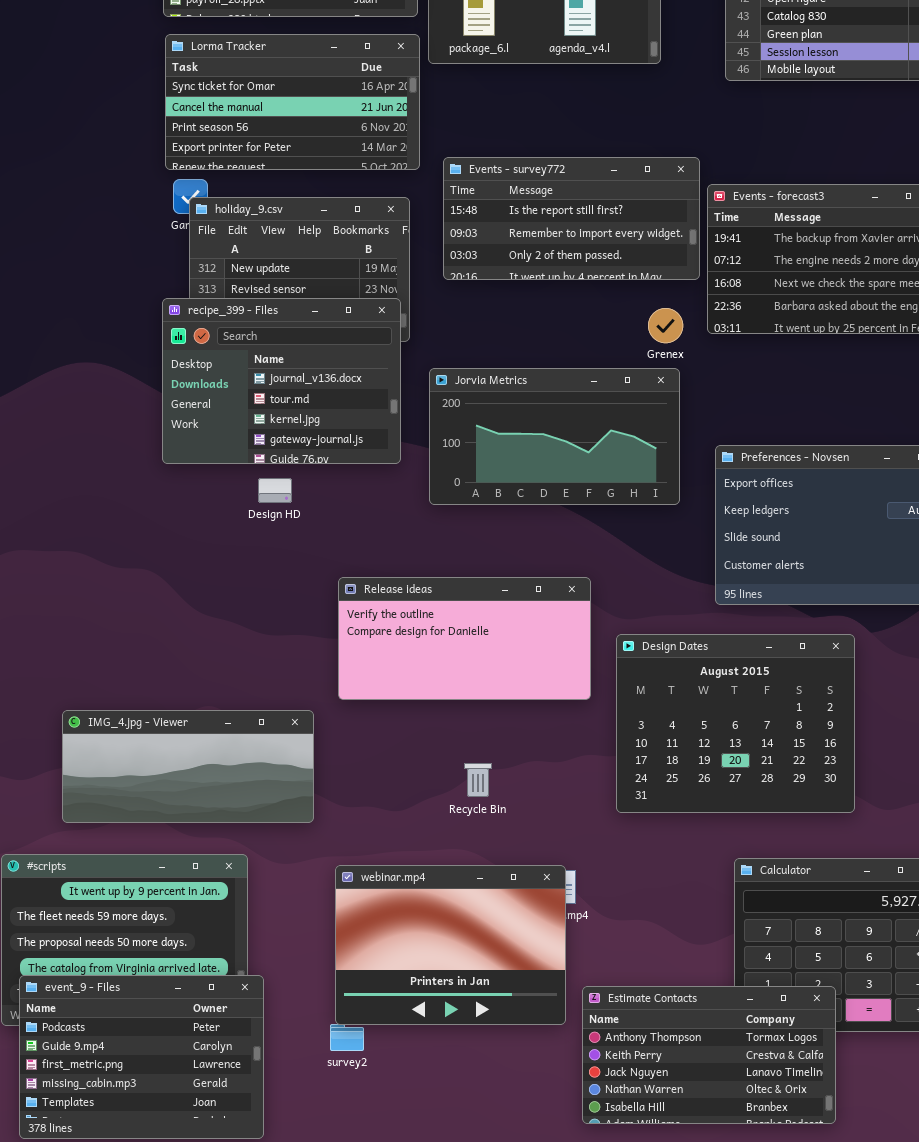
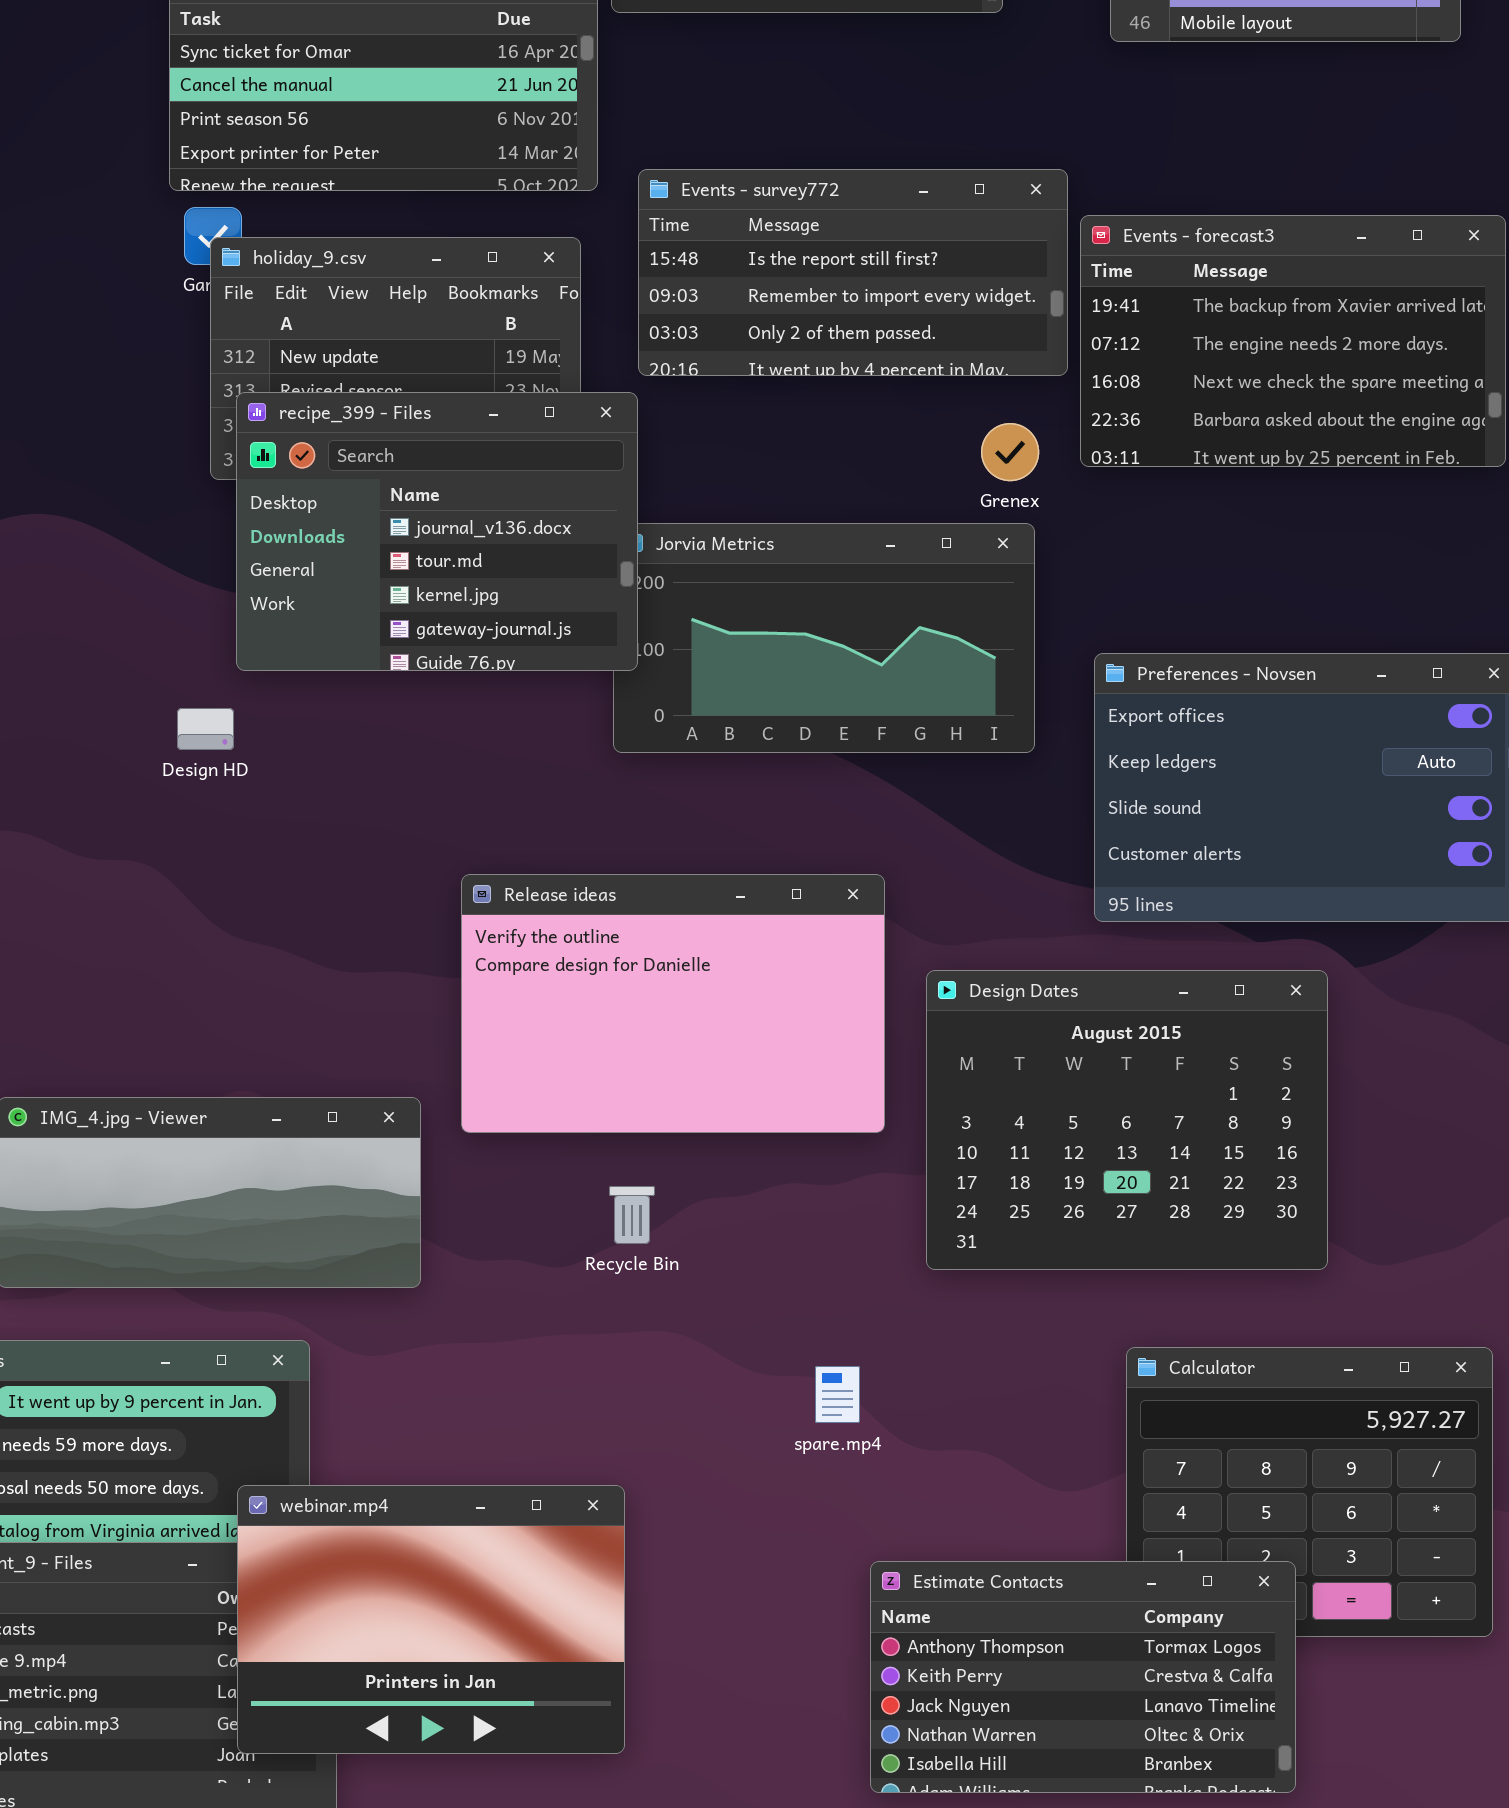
recipe_399 - Files: [162,298,401,464] -> [236,392,638,671], moved
Design HD: [258,478,292,503] -> [177,708,234,750], moved
Release ideas: [338,577,591,700] -> [461,874,885,1133], resized
Recycle Bin: [464,763,492,797] -> [609,1186,655,1244], moved
webinar.mp4: [335,865,566,1025] -> [237,1485,625,1754], moved

